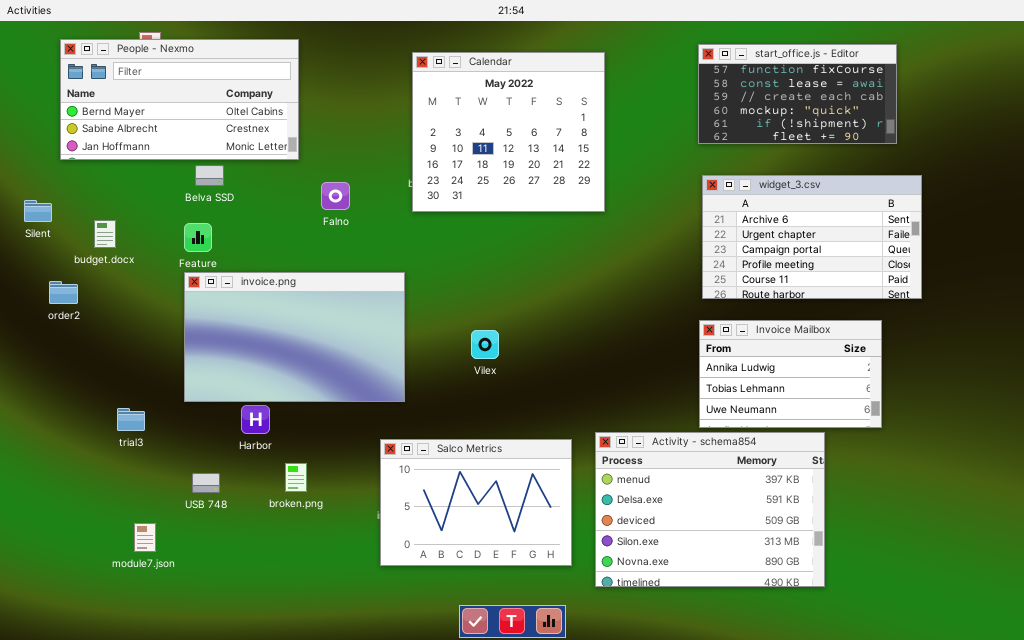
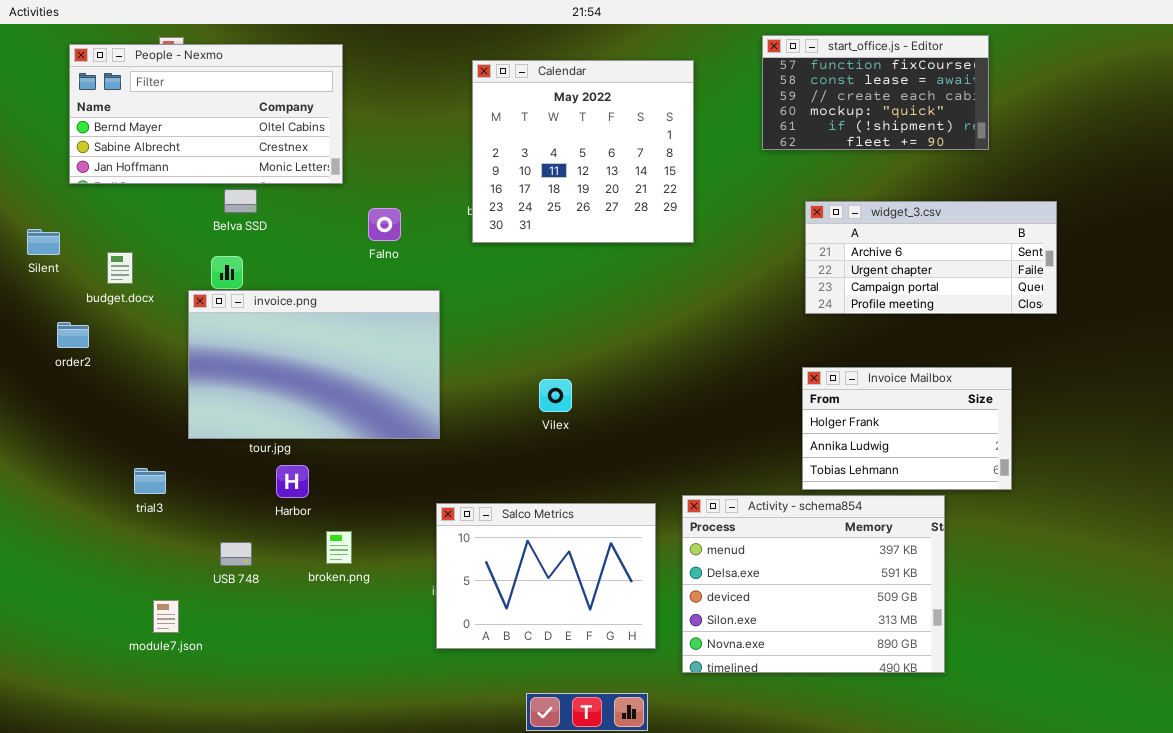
start_office.js - Editor: [698,44,897,144] -> [762,35,989,150], moved
widget_3.csv: [702,175,922,299] -> [805,201,1057,314], resized
invoice.png: [184,272,405,402] -> [188,290,440,439], moved
Invoice Mailbox: [699,320,882,428] -> [802,367,1012,490], scrolled up 1 row

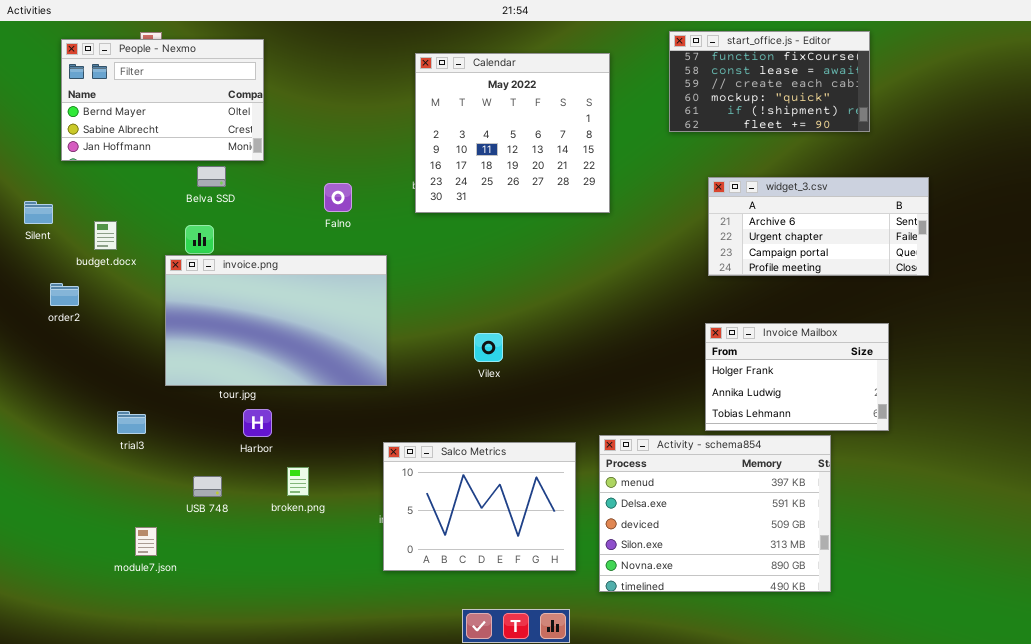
People - Nexmo: [69,44,343,184] -> [61,39,264,161], resized

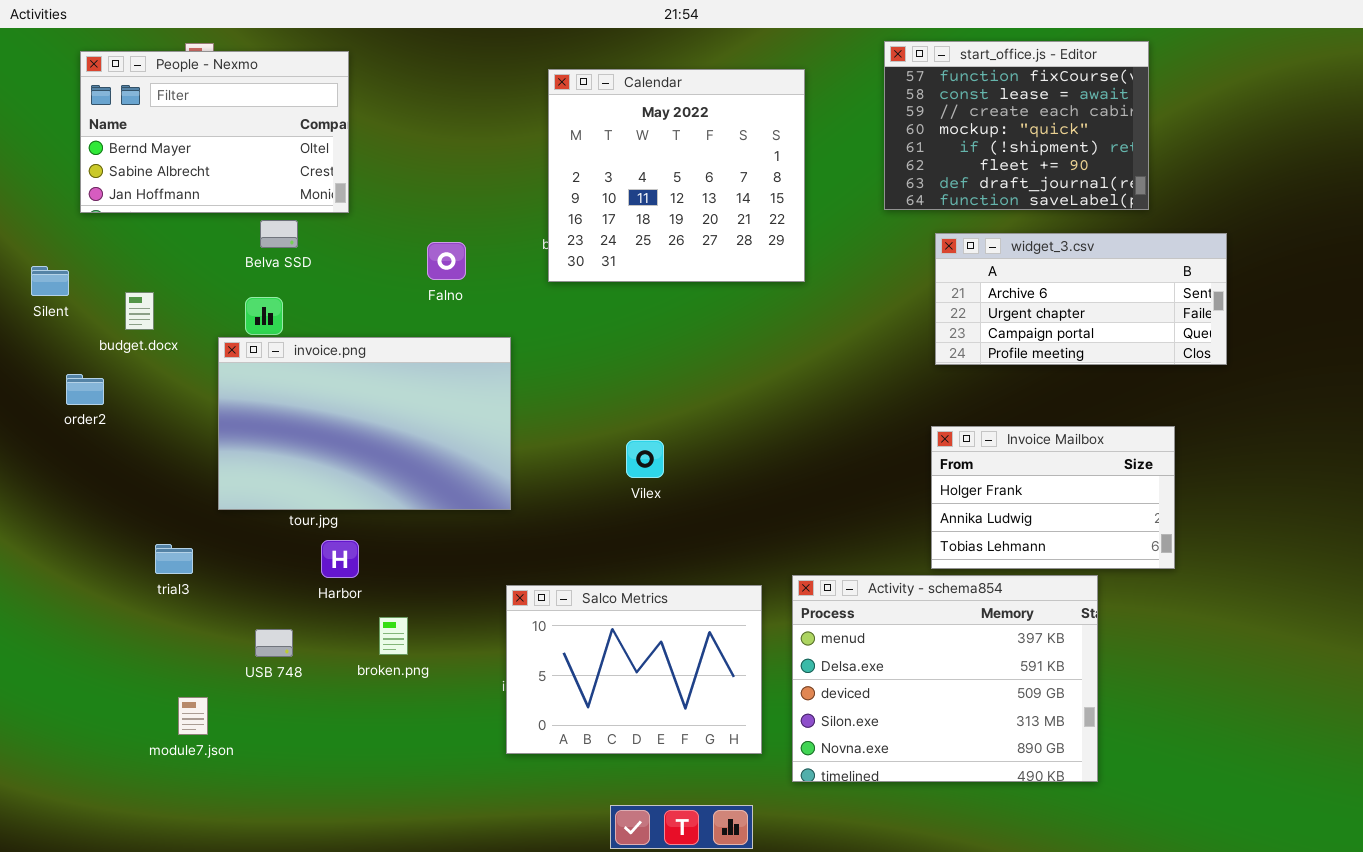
start_office.js - Editor: [669,31,870,132] -> [884,41,1149,210], resized

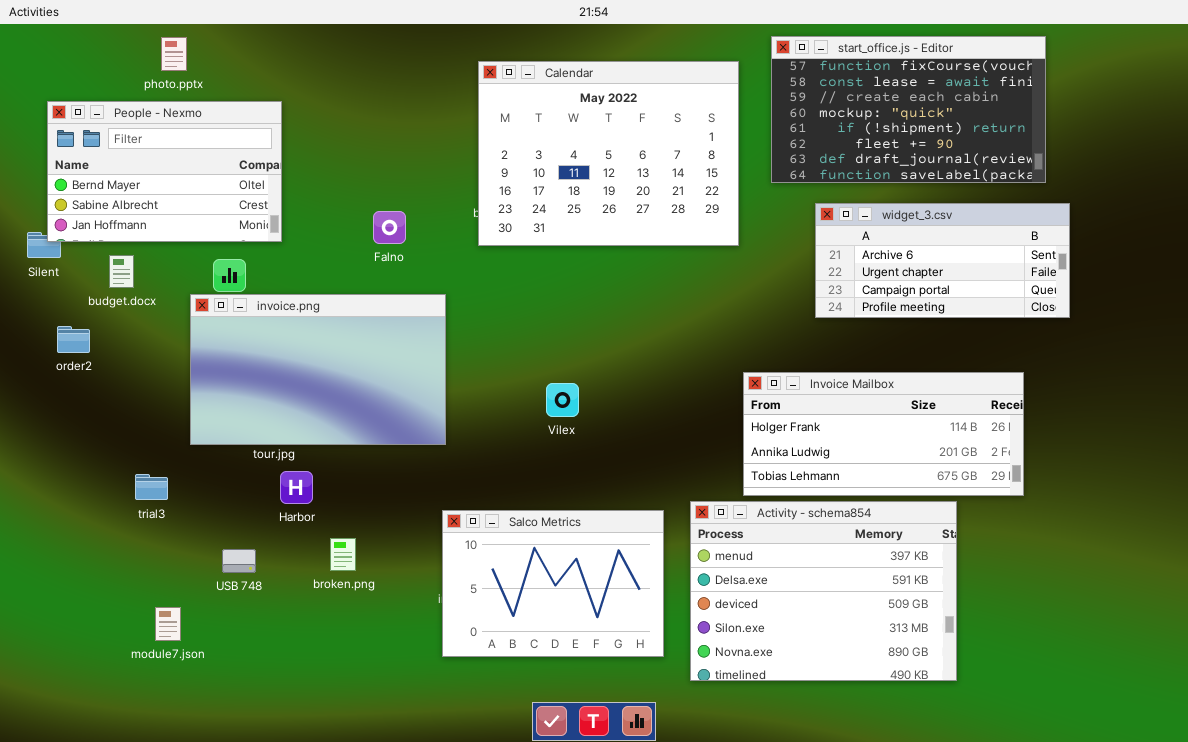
start_office.js - Editor: [884,41,1149,210] -> [771,36,1046,183], resized
People - Nexmo: [80,51,349,213] -> [47,101,282,242], moved
Calendar: [548,69,805,282] -> [478,61,739,246], resized
Invoice Mailbox: [931,426,1175,569] -> [743,372,1024,496], resized

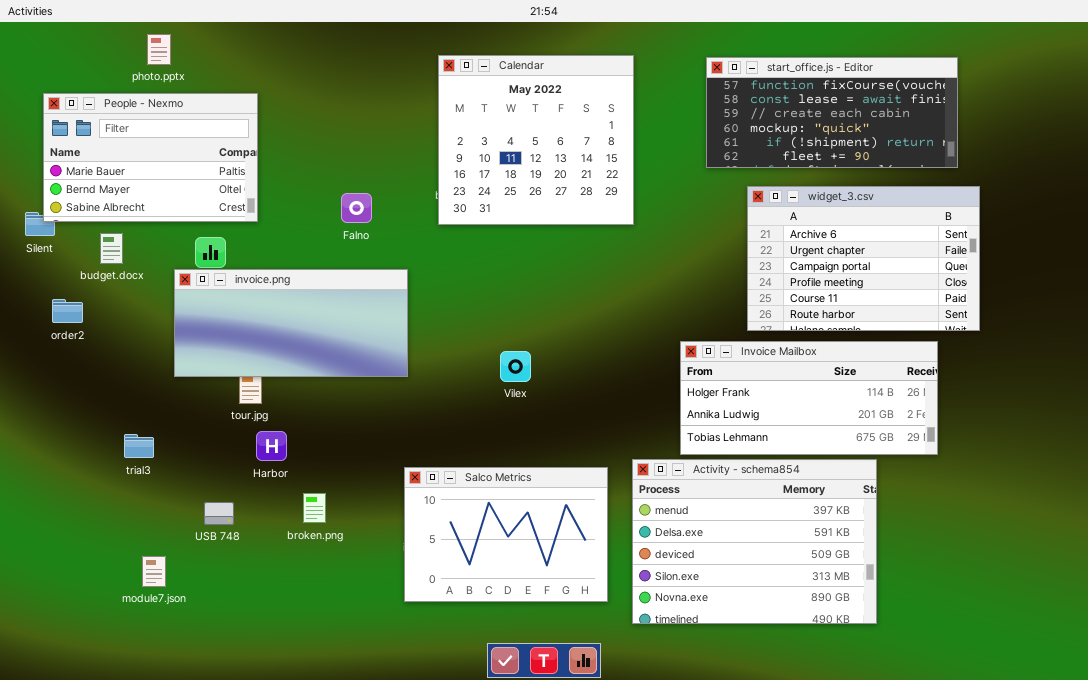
start_office.js - Editor: [771,36,1046,183] -> [706,57,958,168], resized
Calendar: [478,61,739,246] -> [438,55,634,225], resized
People - Nexmo: [47,101,282,242] -> [43,93,258,222], scrolled up 1 row
widget_3.csv: [815,203,1070,318] -> [747,186,980,331], resized
invoice.png: [190,294,446,445] -> [174,269,408,377], resized

